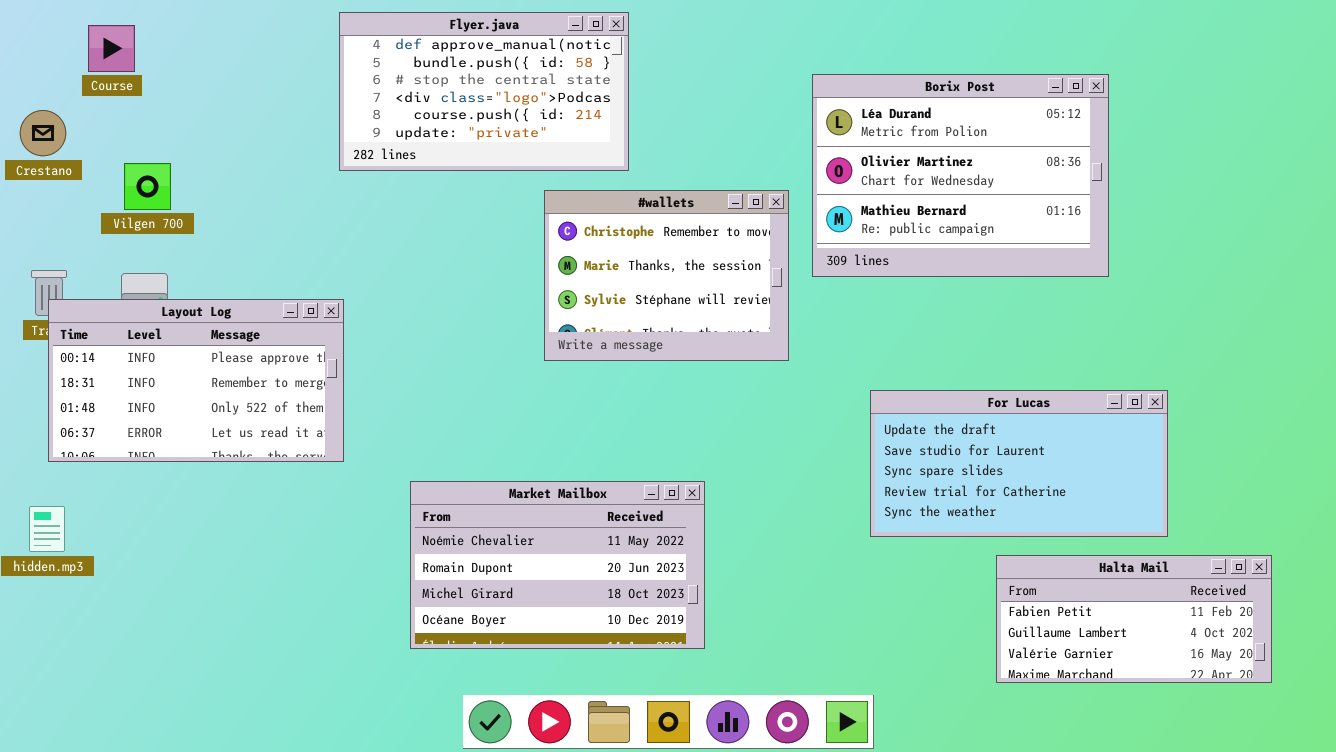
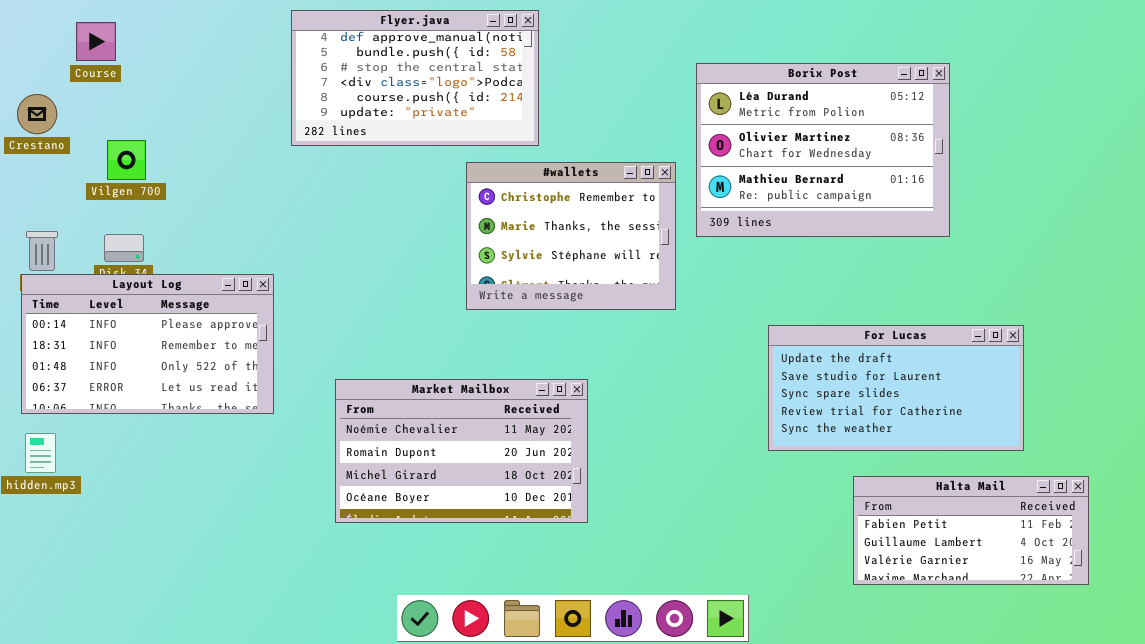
Layout Log: [48,299,344,462] -> [21,274,274,414], moved
For Lucas: [870,390,1168,537] -> [768,325,1024,451], moved
Market Mailbox: [410,481,705,649] -> [335,379,588,523], moved

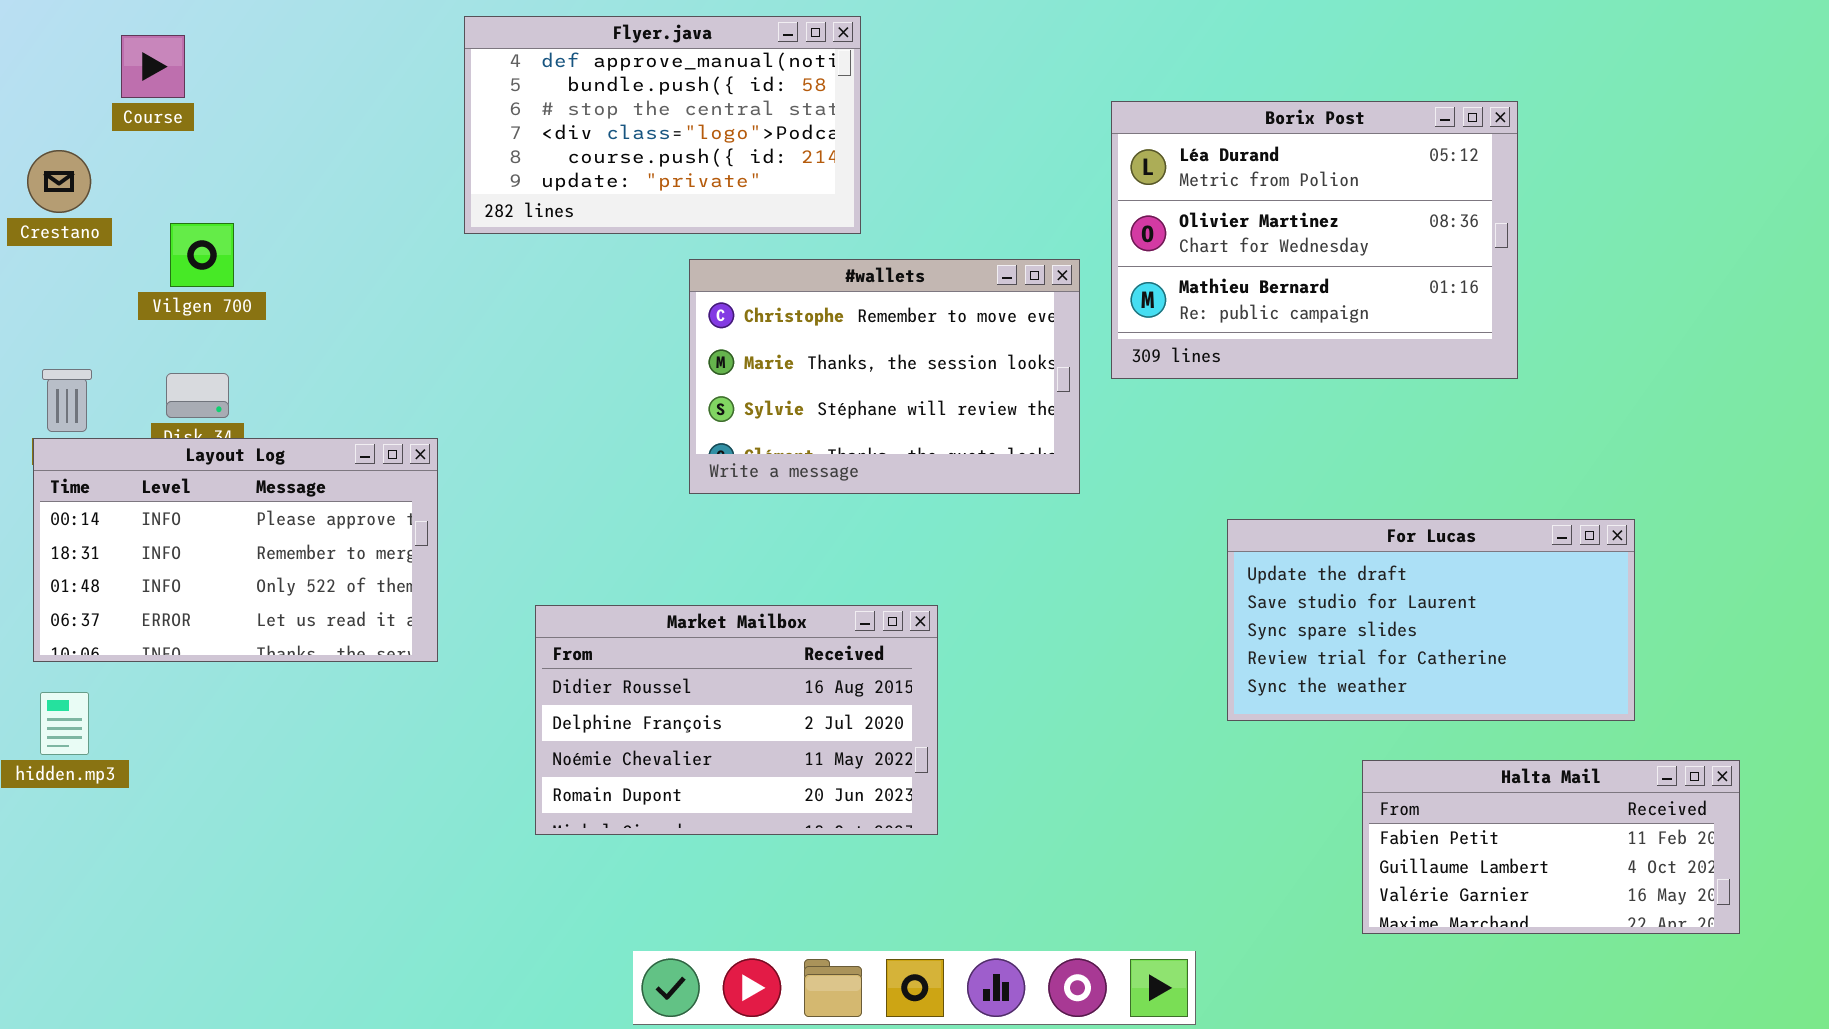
#wallets: [466,162,676,310] -> [689,259,1080,494], resized
Market Mailbox: [335,379,588,523] -> [535,605,938,835], scrolled up 2 rows

